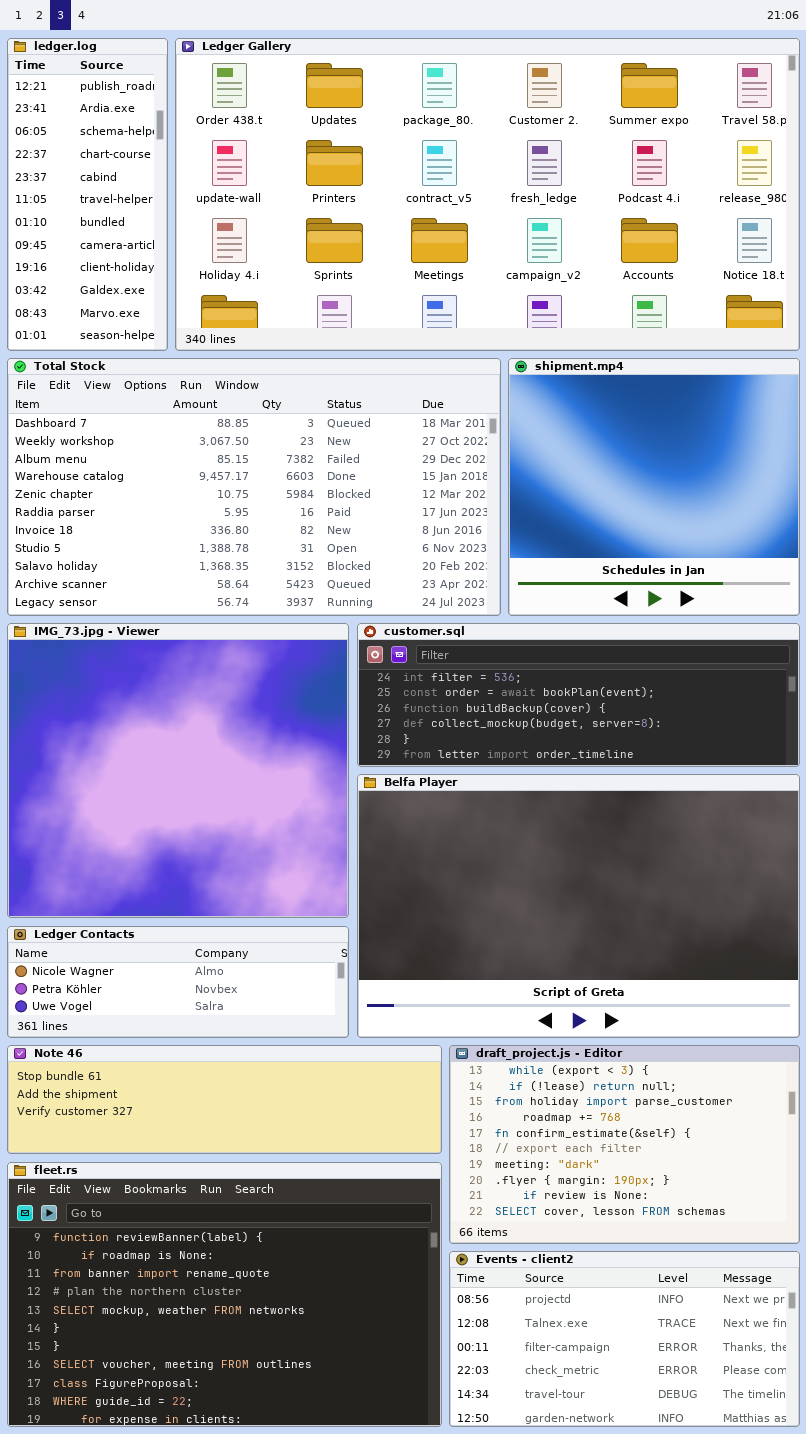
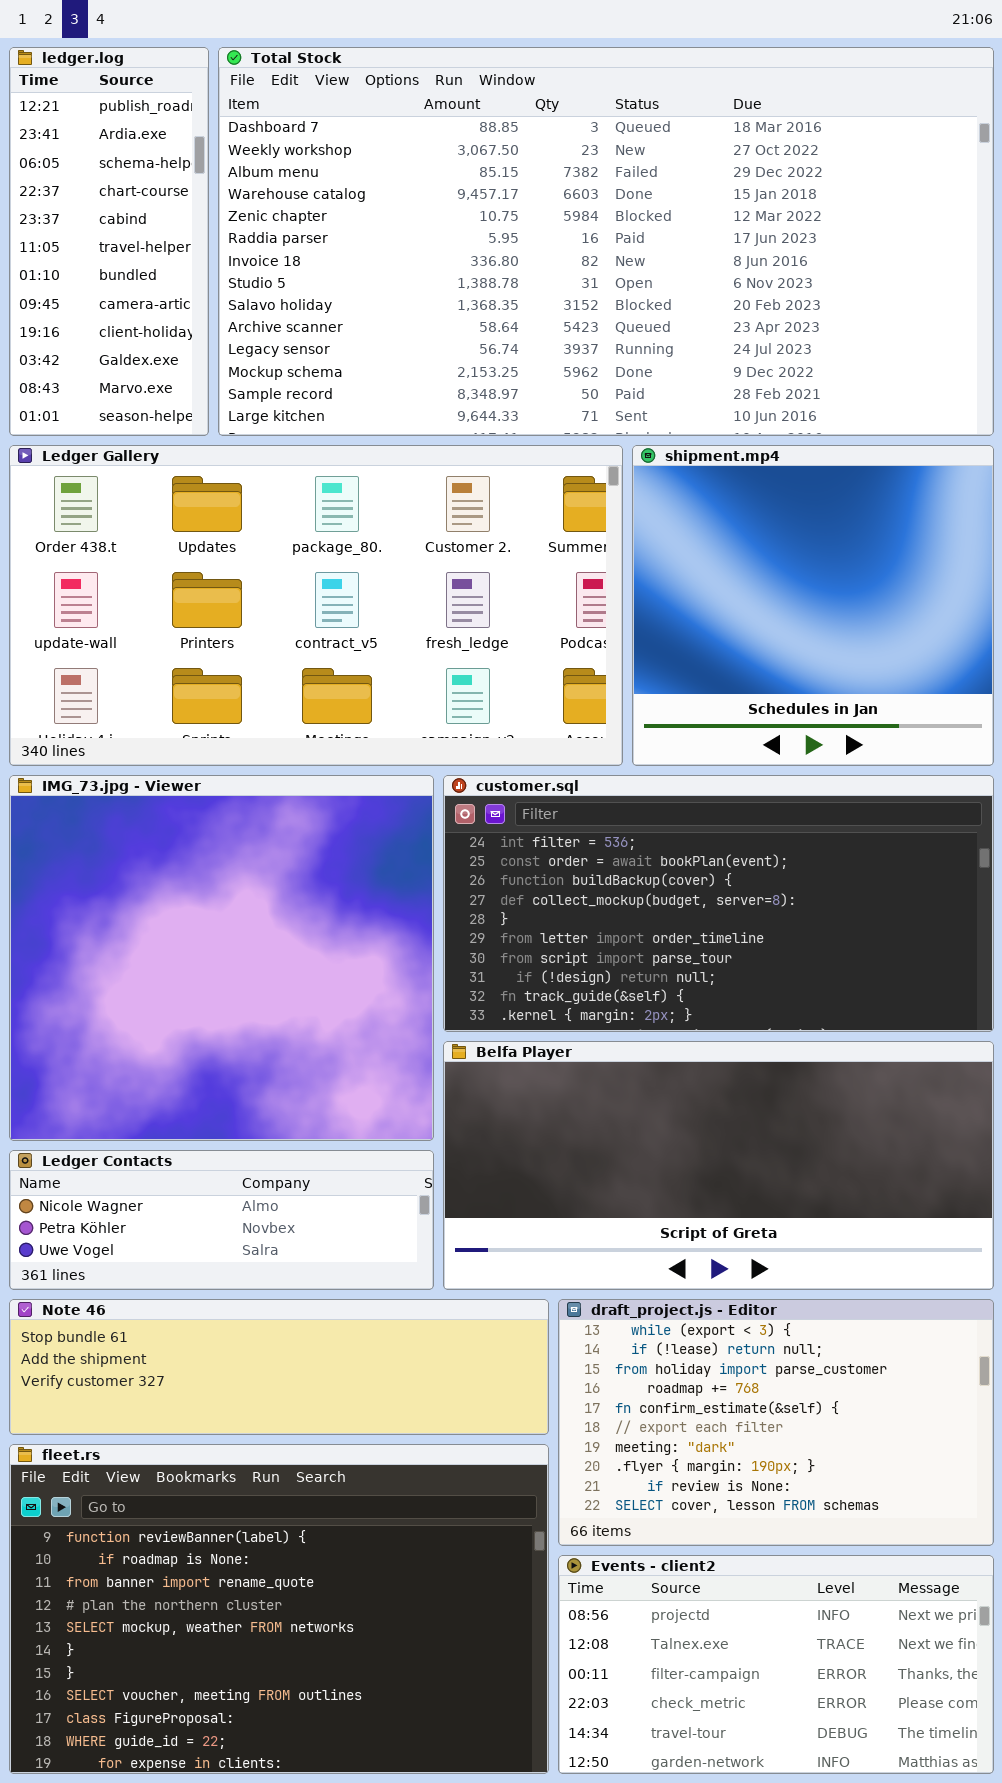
Ledger Gallery: [175,38,800,351] -> [9,445,623,766], moved, resized
Total Stock: [7,358,501,616] -> [218,47,994,436], moved, resized
customer.sql: [357,623,800,767] -> [443,775,994,1032], resized
Belfa Player: [357,774,800,1038] -> [443,1041,994,1290], resized

